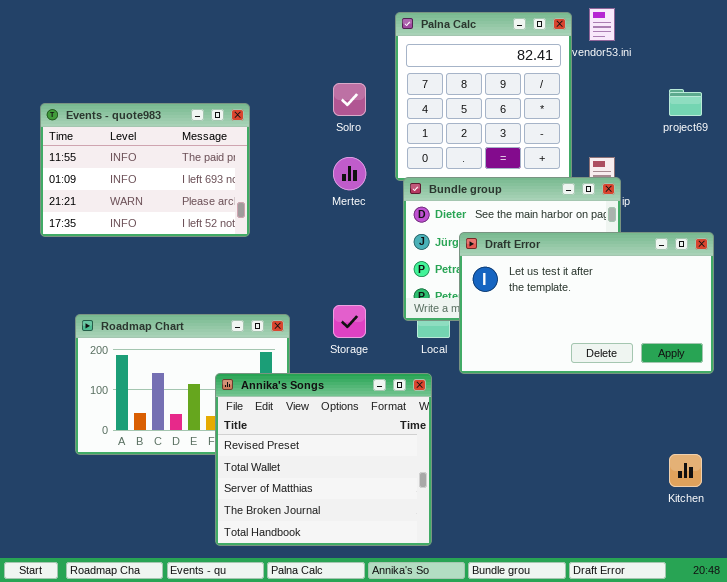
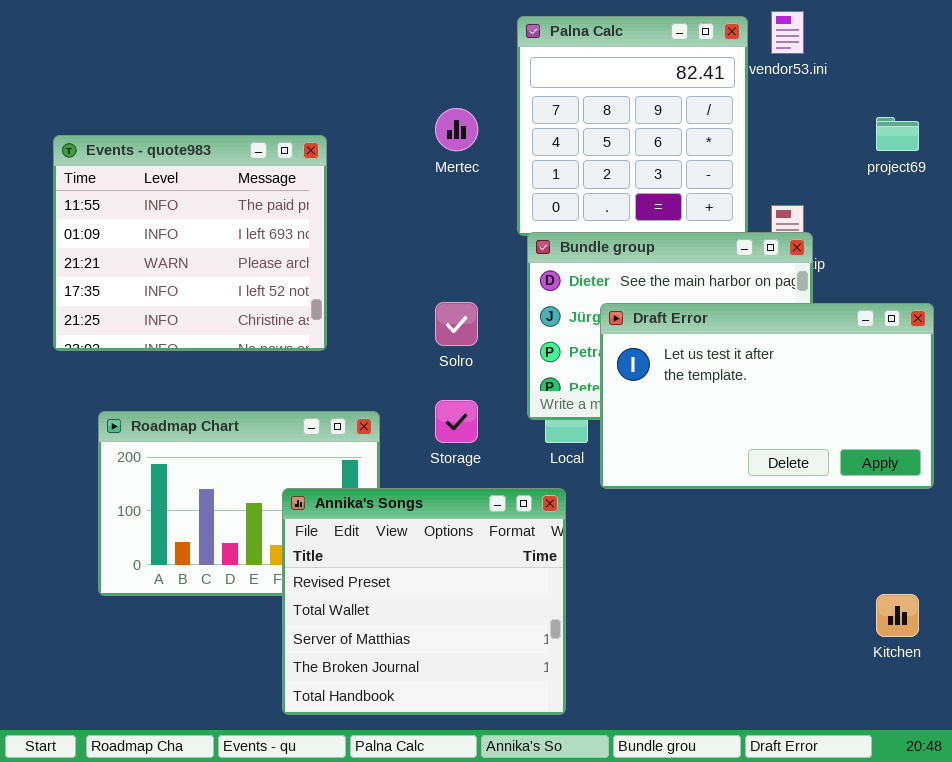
Solro: [333,83,366,116] -> [435,302,478,346], moved
Events - quote983: [40,103,250,237] -> [53,135,327,351], resized
Mertec: [333,157,366,190] -> [435,108,478,151], moved

